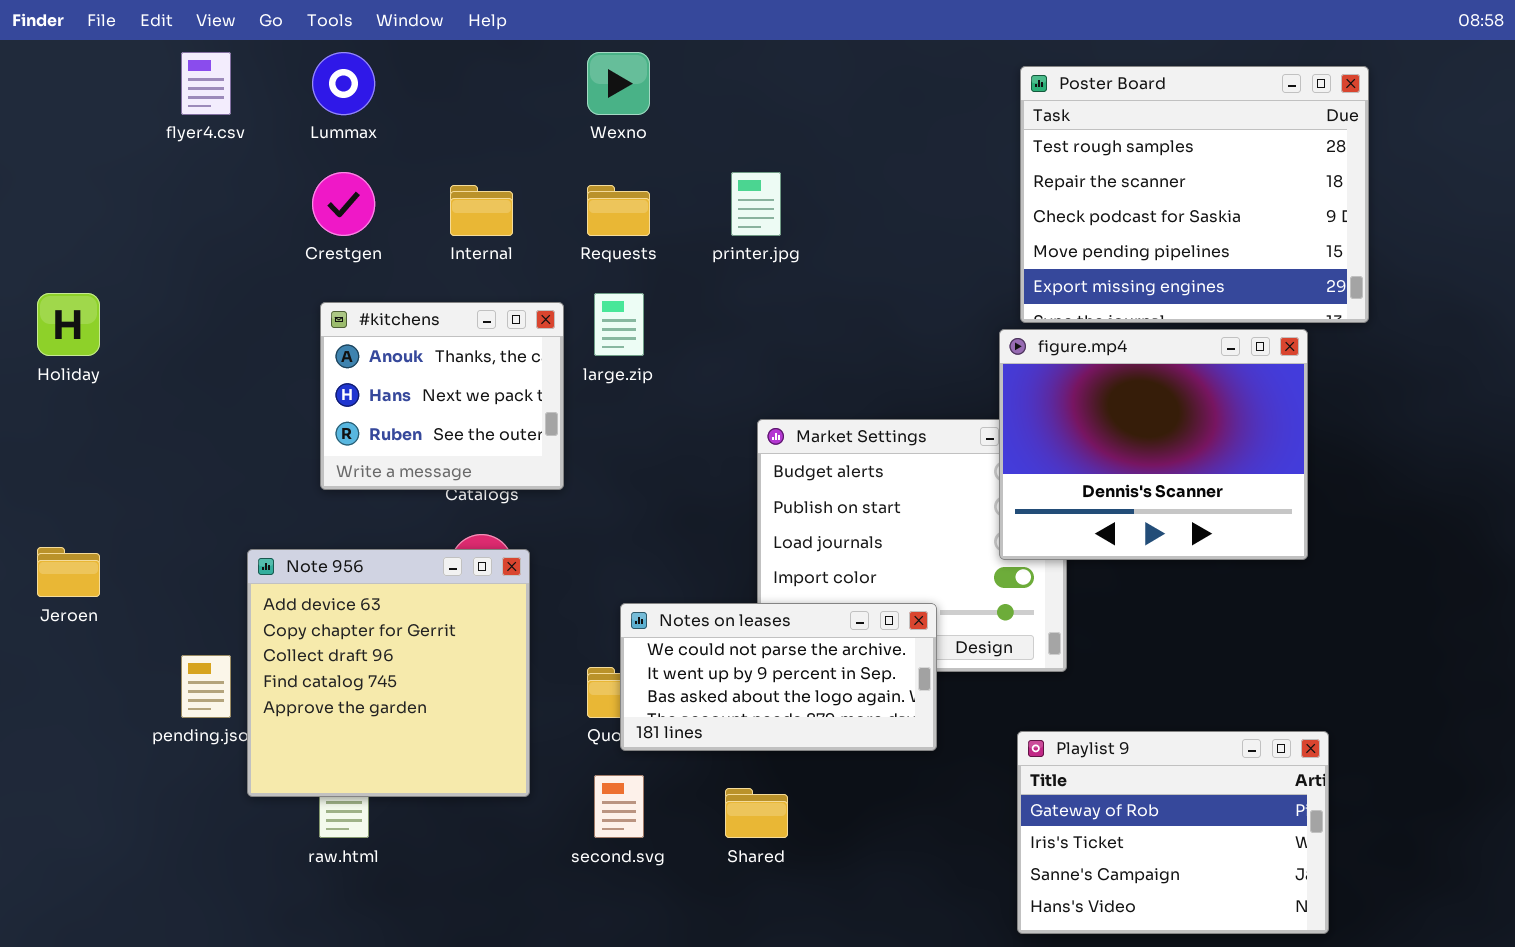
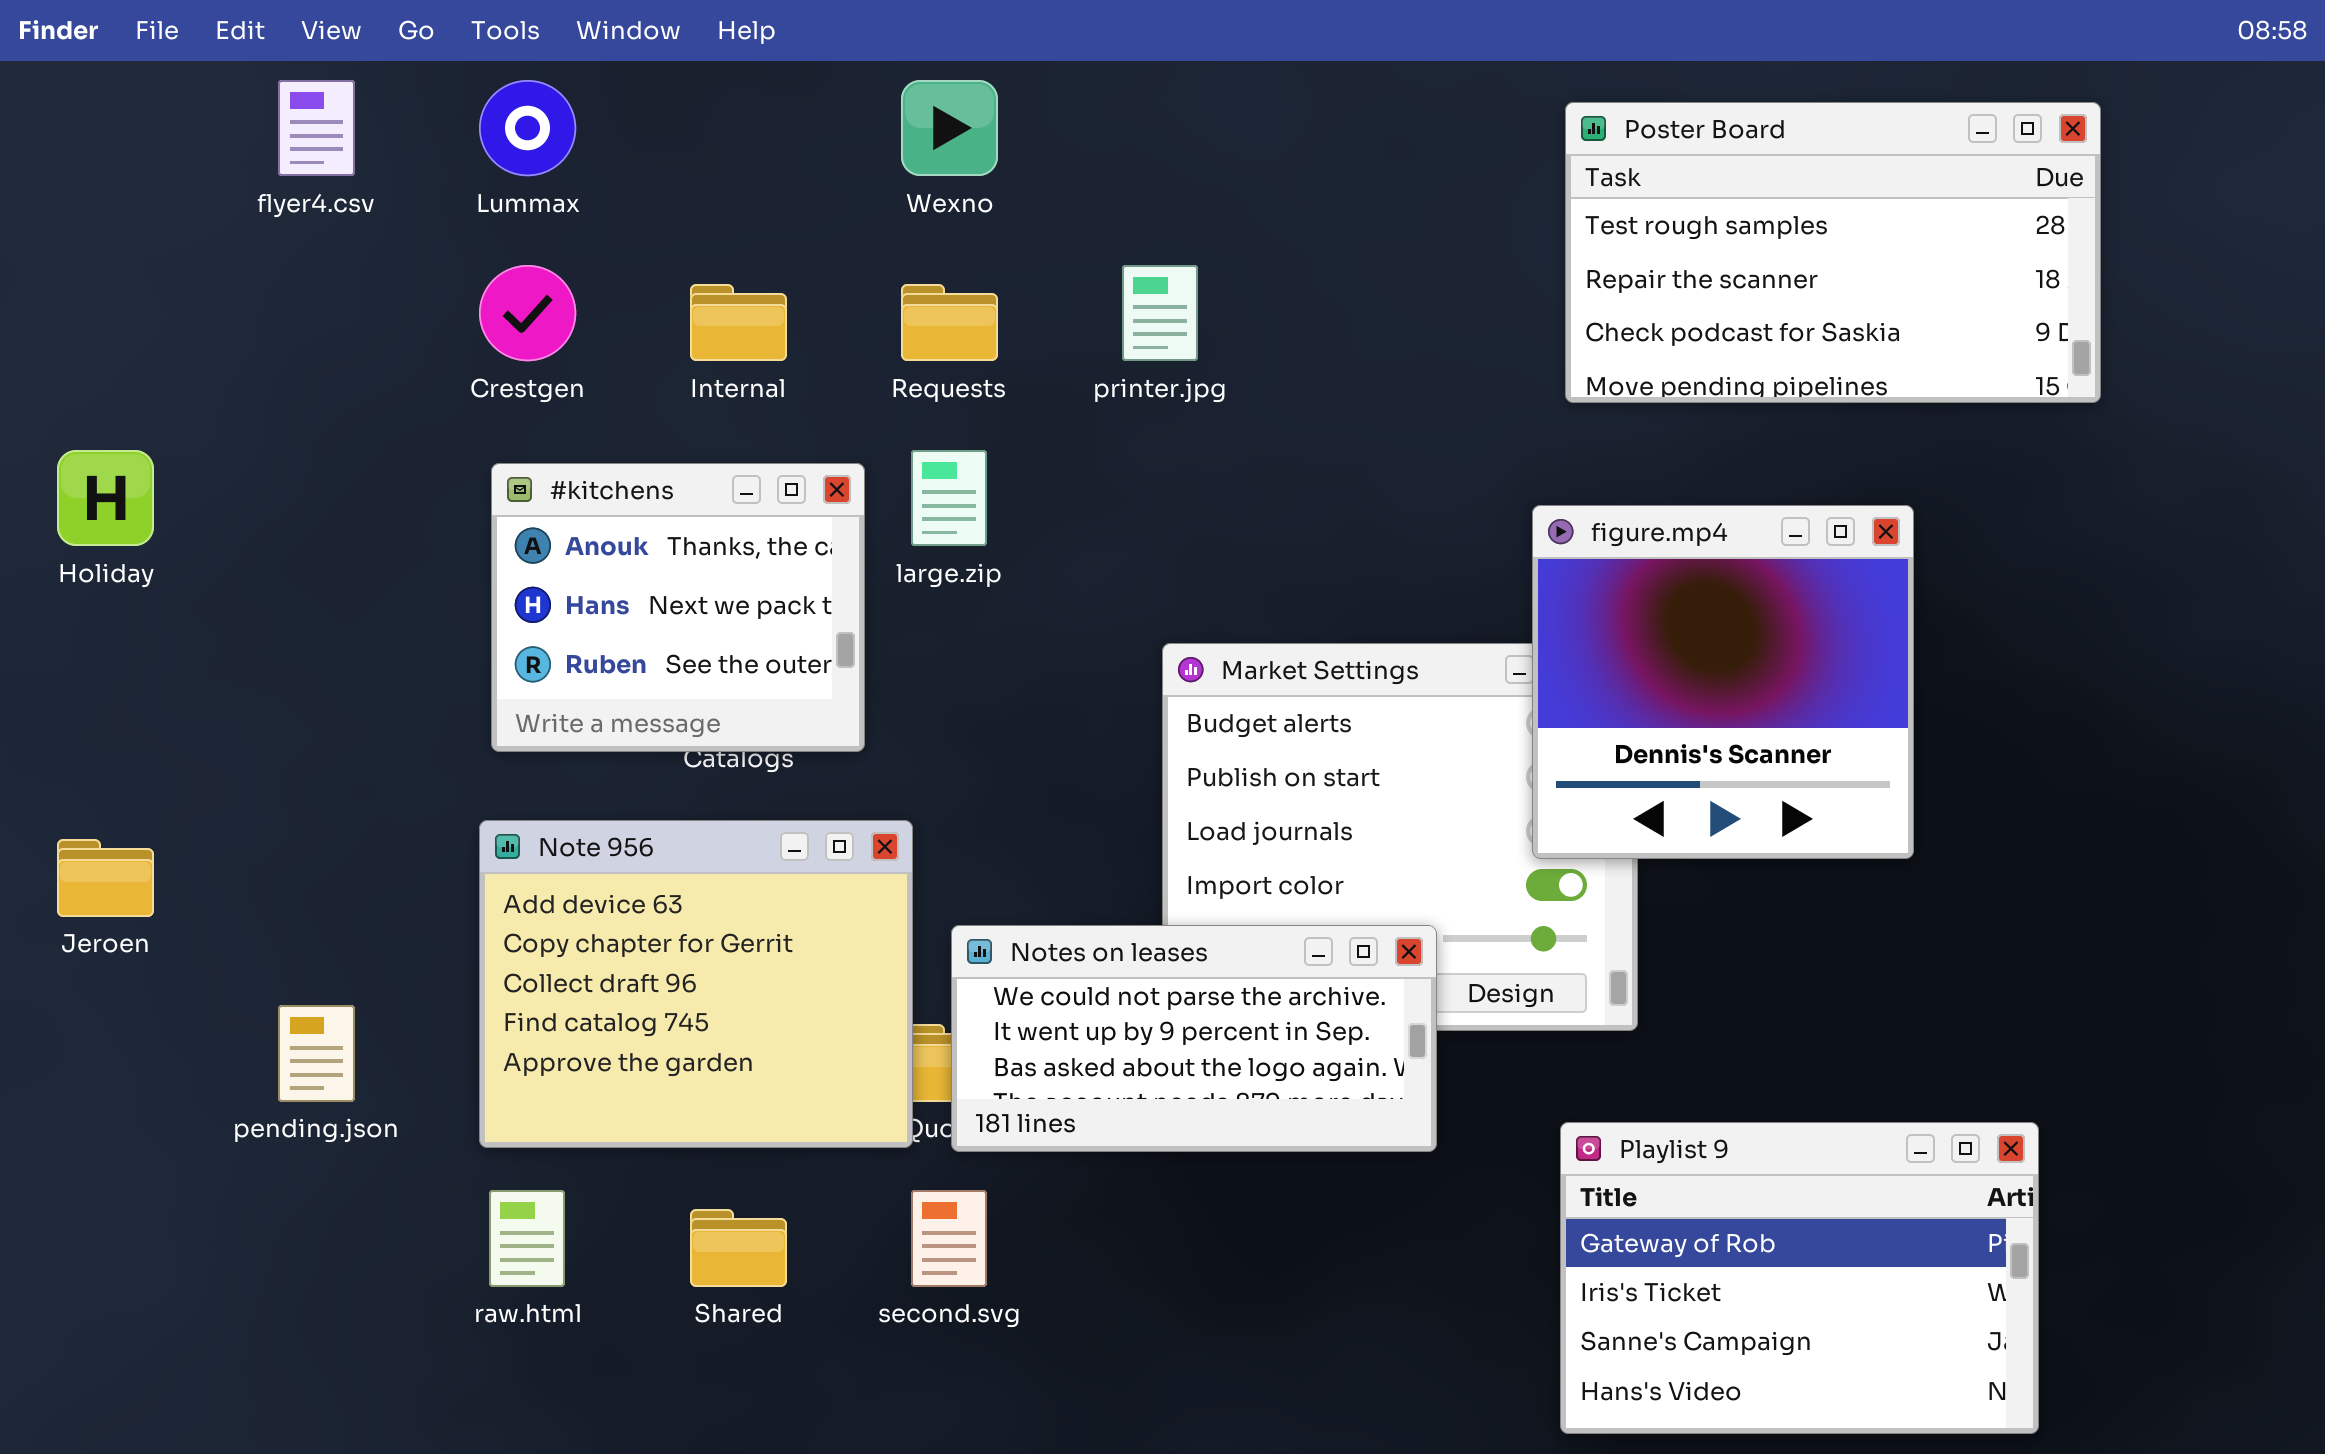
Poster Board: [1020,66,1369,323] -> [1565,102,2101,403], resized
figure.mp4: [999,329,1308,560] -> [1532,505,1914,859], resized
Note 956: [247,549,530,797] -> [479,820,913,1148], moved, resized
Shared: [725,788,788,838] -> [690,1209,787,1287], moved

